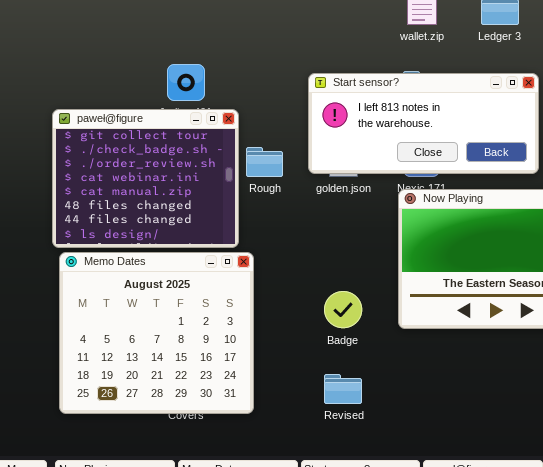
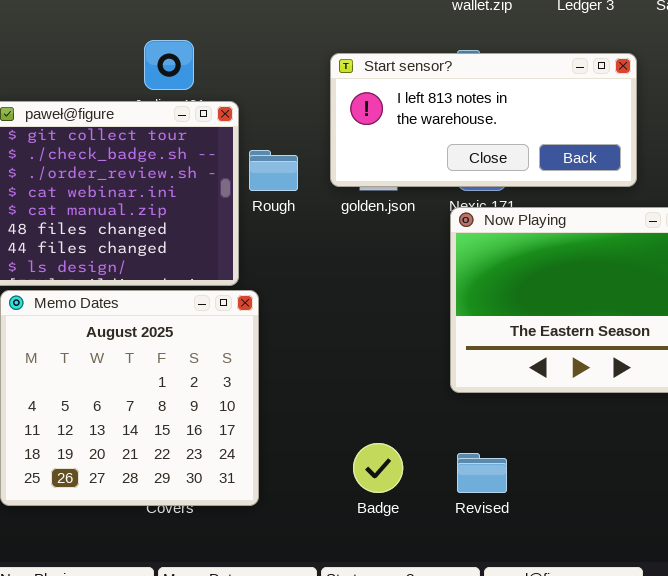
Badge: [324,291,362,328] -> [353,443,403,493], moved
Revised: [324,374,362,404] -> [457,453,507,493], moved

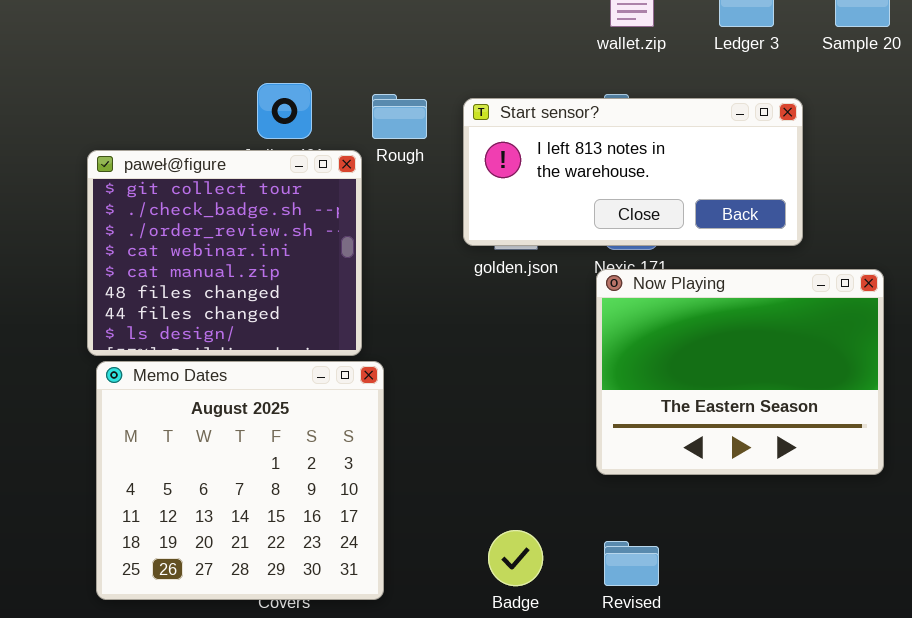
Rough: [249,150,298,191] -> [372,94,427,139], moved

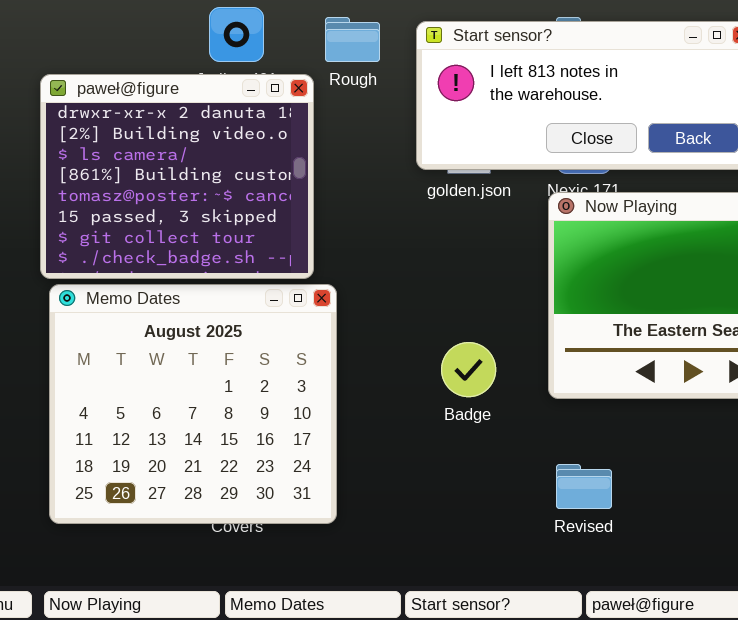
paweł@figure: [87,150,362,356] -> [40,74,314,279], scrolled up 6 rows
Badge: [488,530,543,586] -> [441,342,496,397], moved

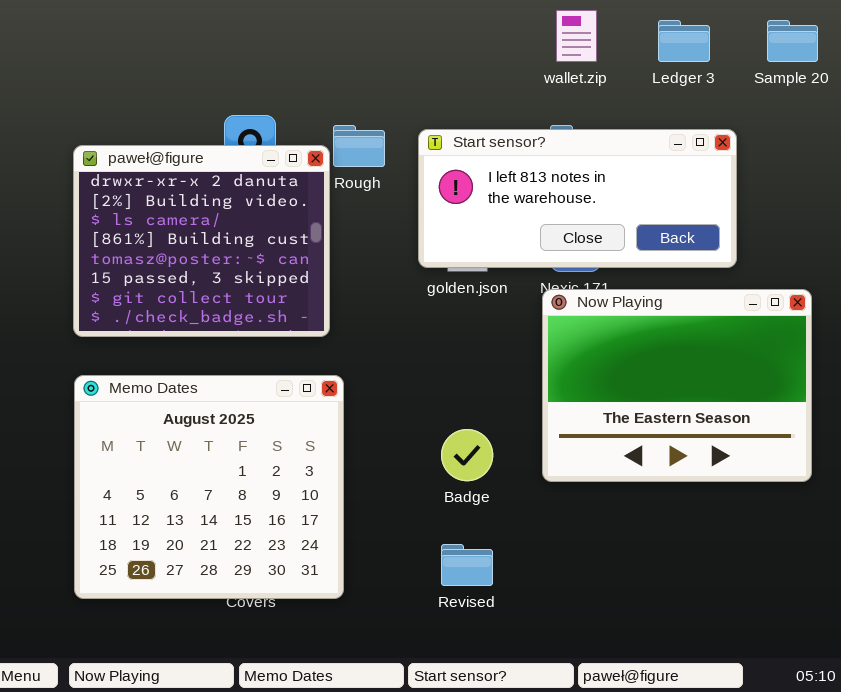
paweł@figure: [40,74,314,279] -> [73,145,330,337], moved
Revised: [556,464,612,509] -> [441,544,493,586], moved

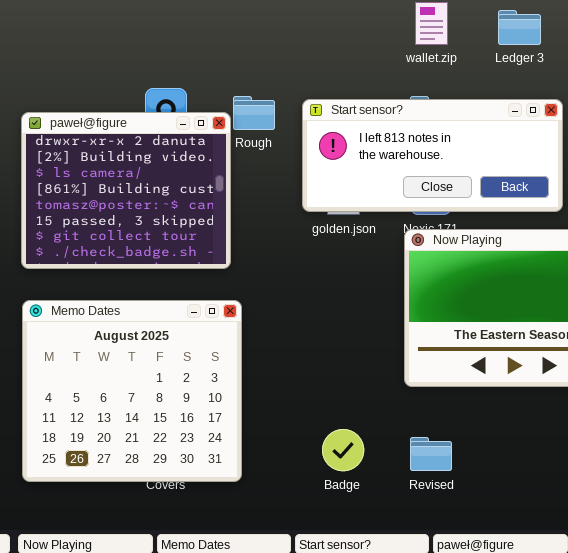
Badge: [441,429,493,481] -> [322,429,364,471], moved
Revised: [441,544,493,586] -> [410,437,452,471], moved

